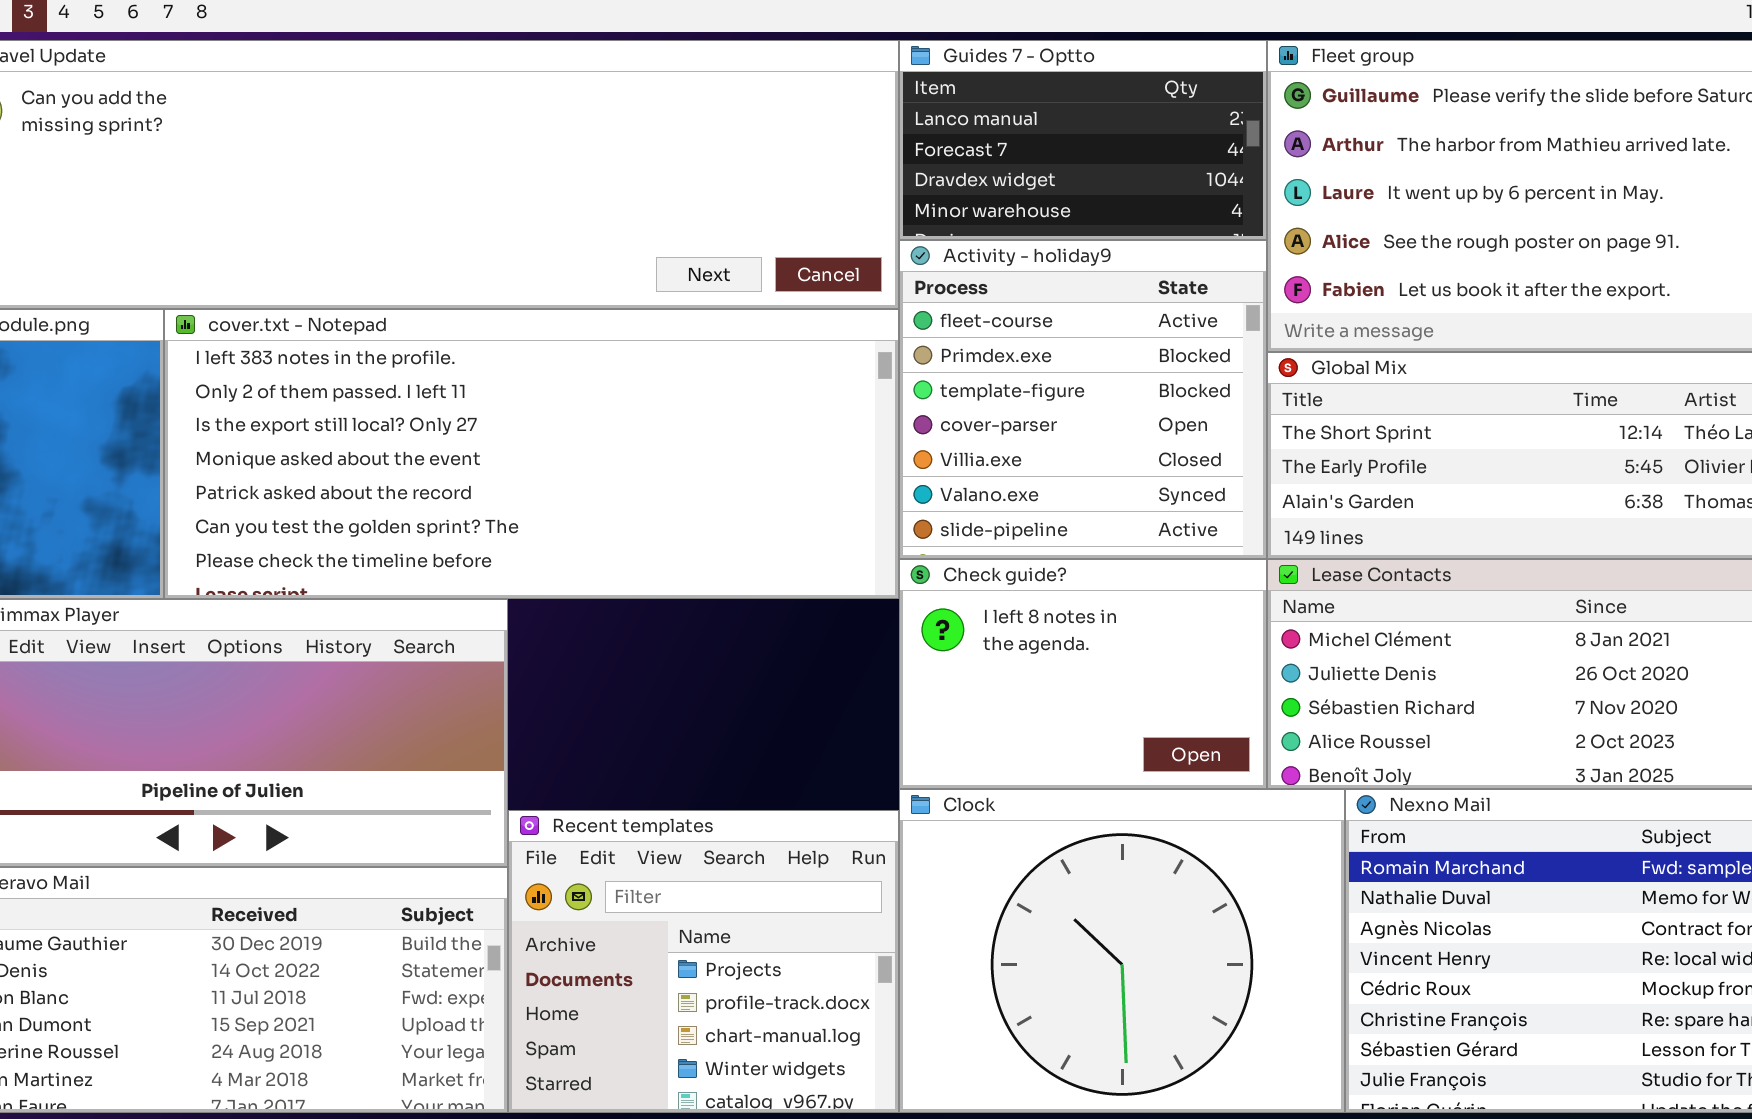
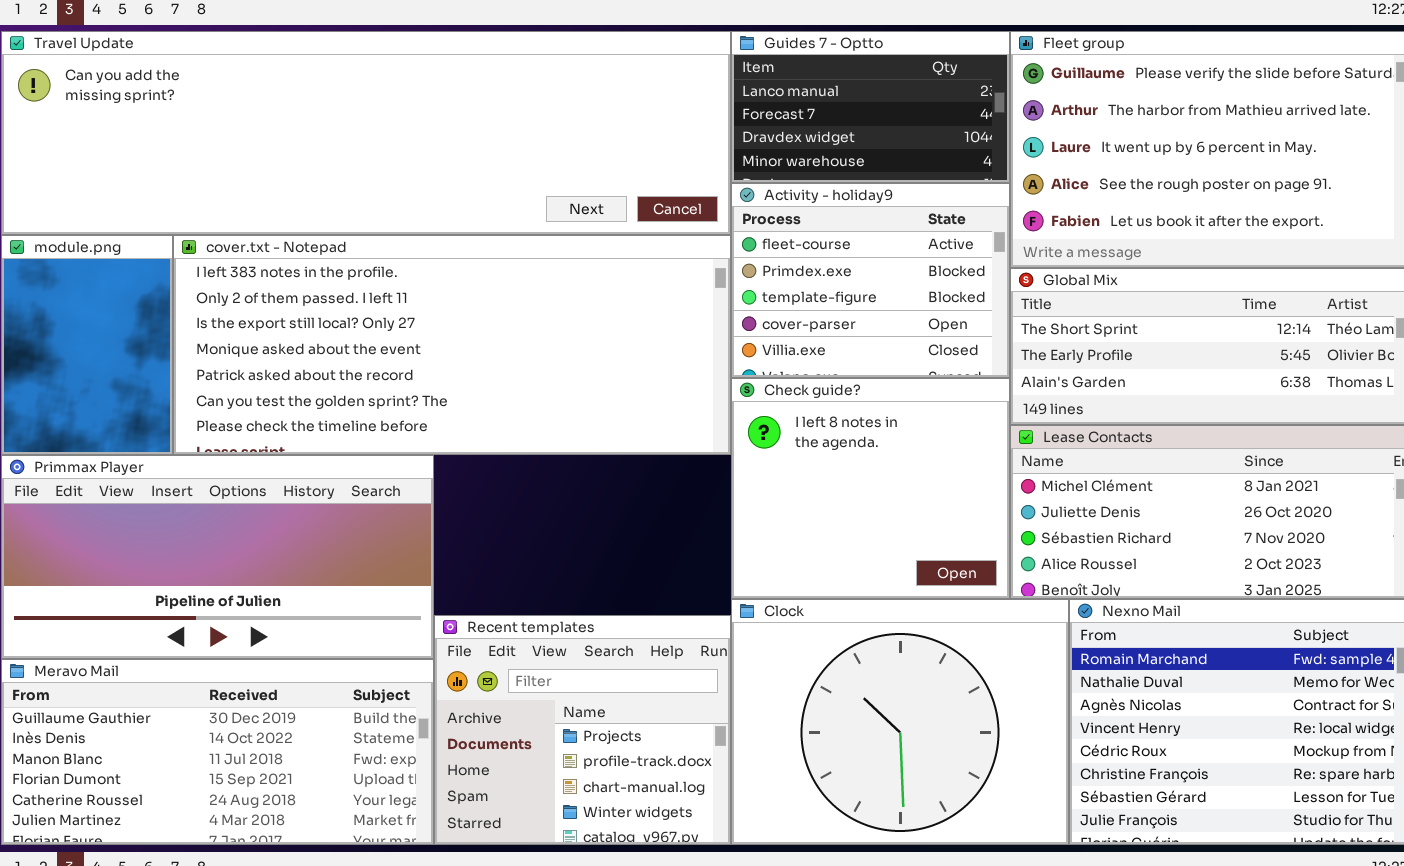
Activity - holiday9: [899,240,1267,559] -> [731,183,1010,378], resized
Check guide?: [899,559,1267,789] -> [731,378,1010,599], resized

